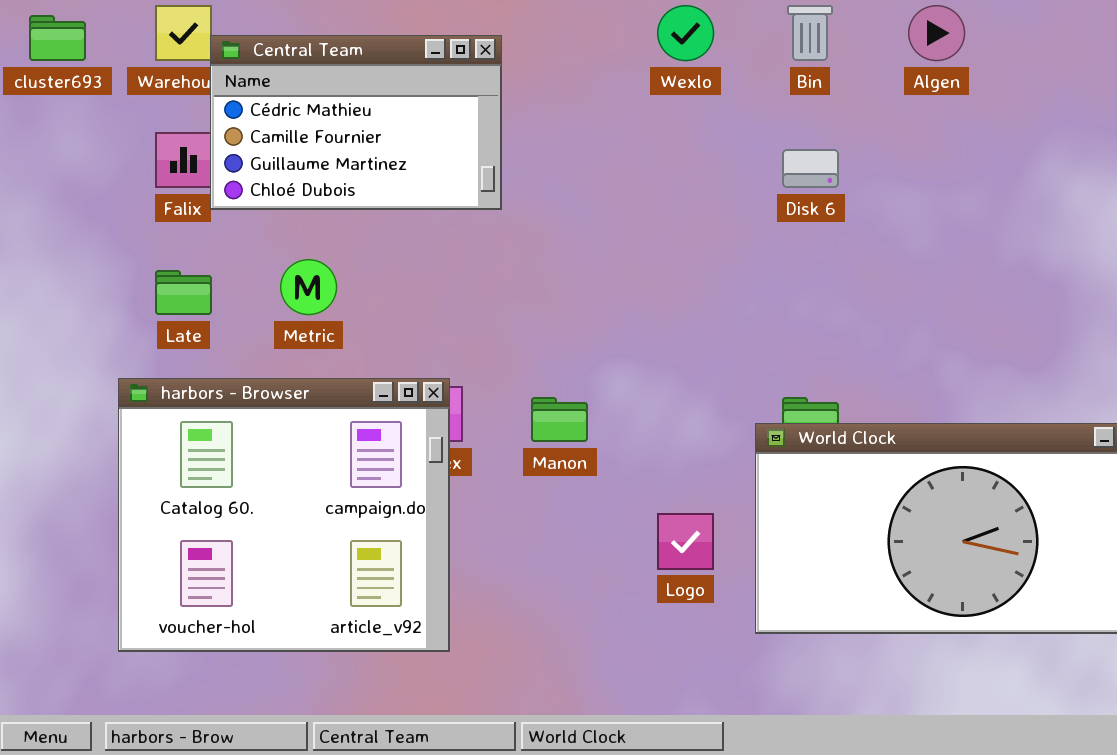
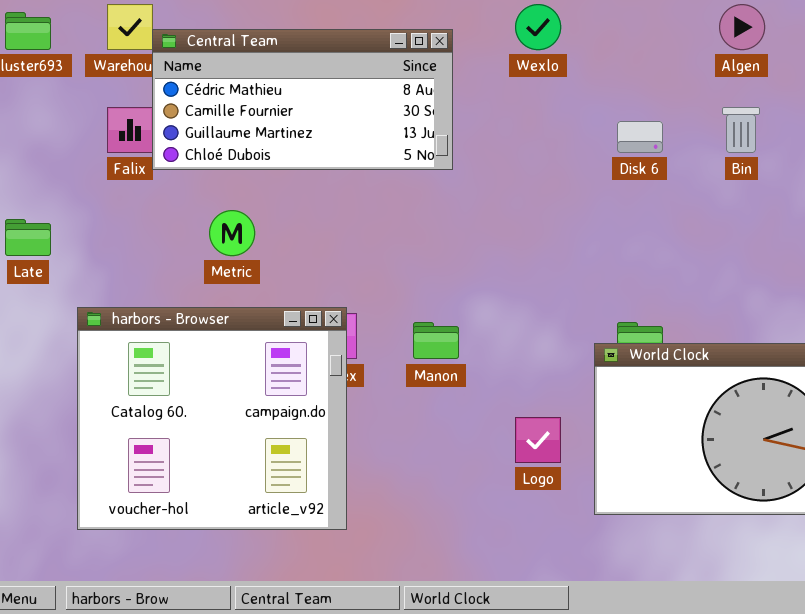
Bin: [787,5,833,61] -> [722,107,760,153], moved
Central Team: [210,35,502,210] -> [152,29,453,170], resized
Late: [155,270,212,315] -> [5,219,51,256], moved

